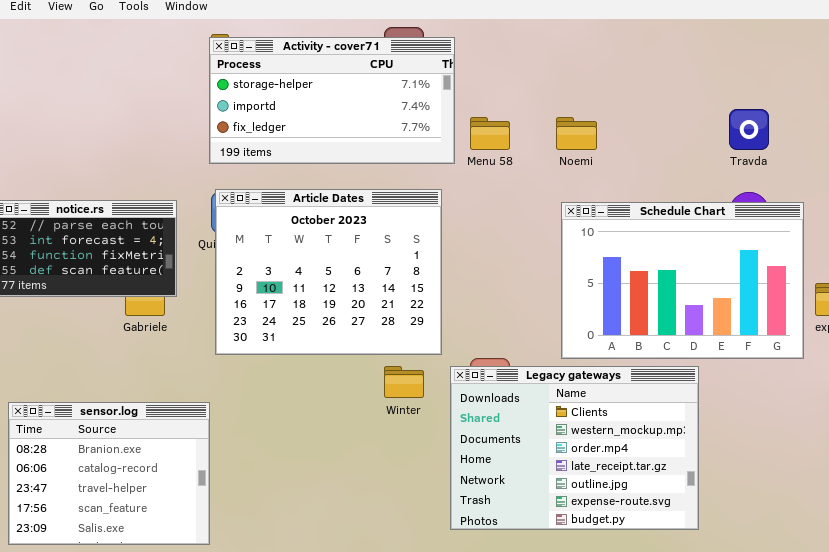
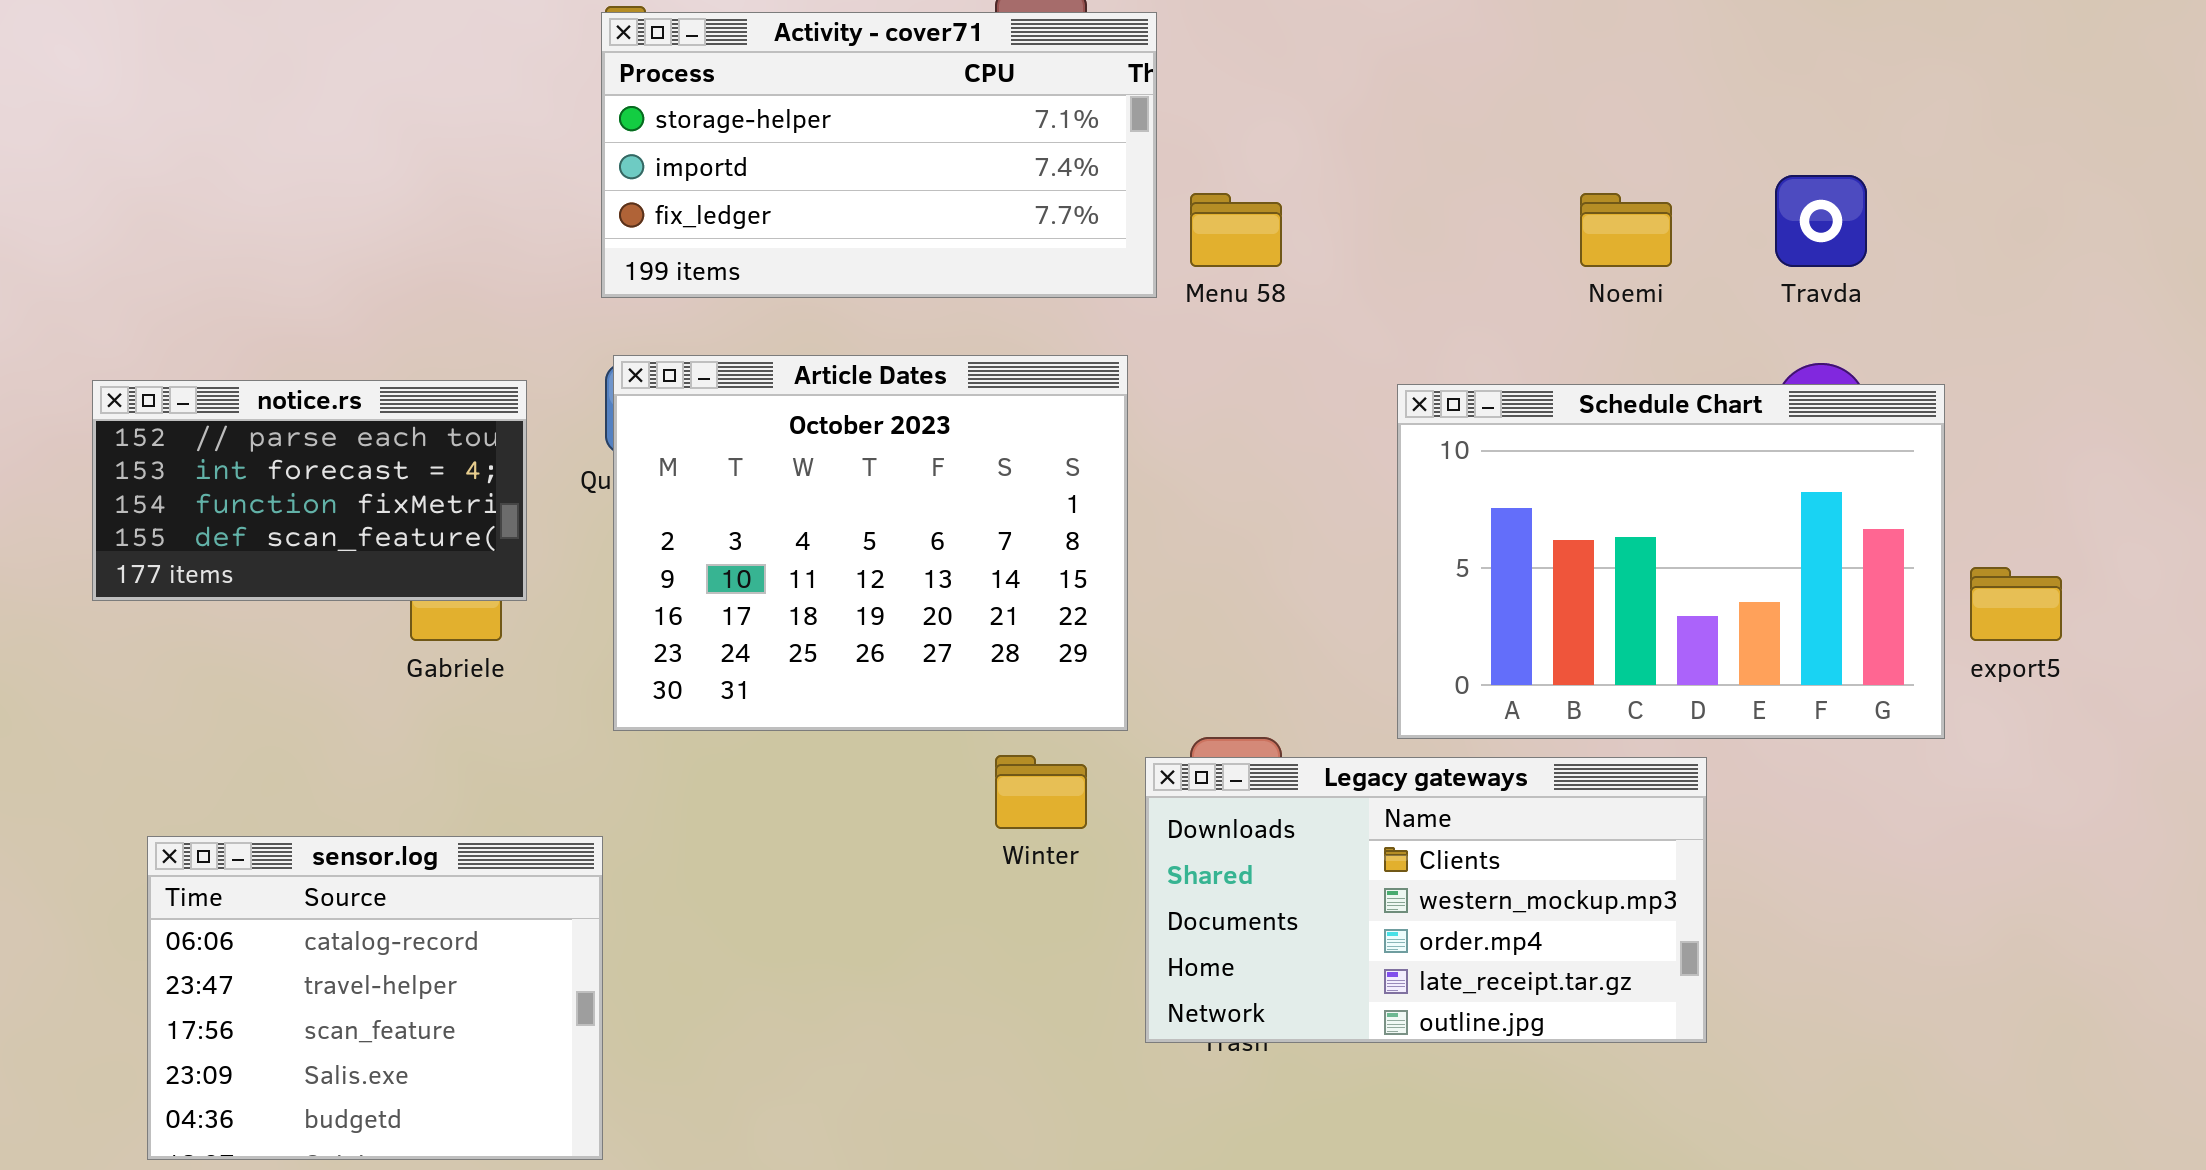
Noemi: [556,117,597,150] -> [1580,193,1672,267], moved
Legacy gateways: [450,366,699,530] -> [1145,757,1707,1043], resized
sensor.log: [8,402,210,545] -> [147,836,603,1160], scrolled down 1 row

